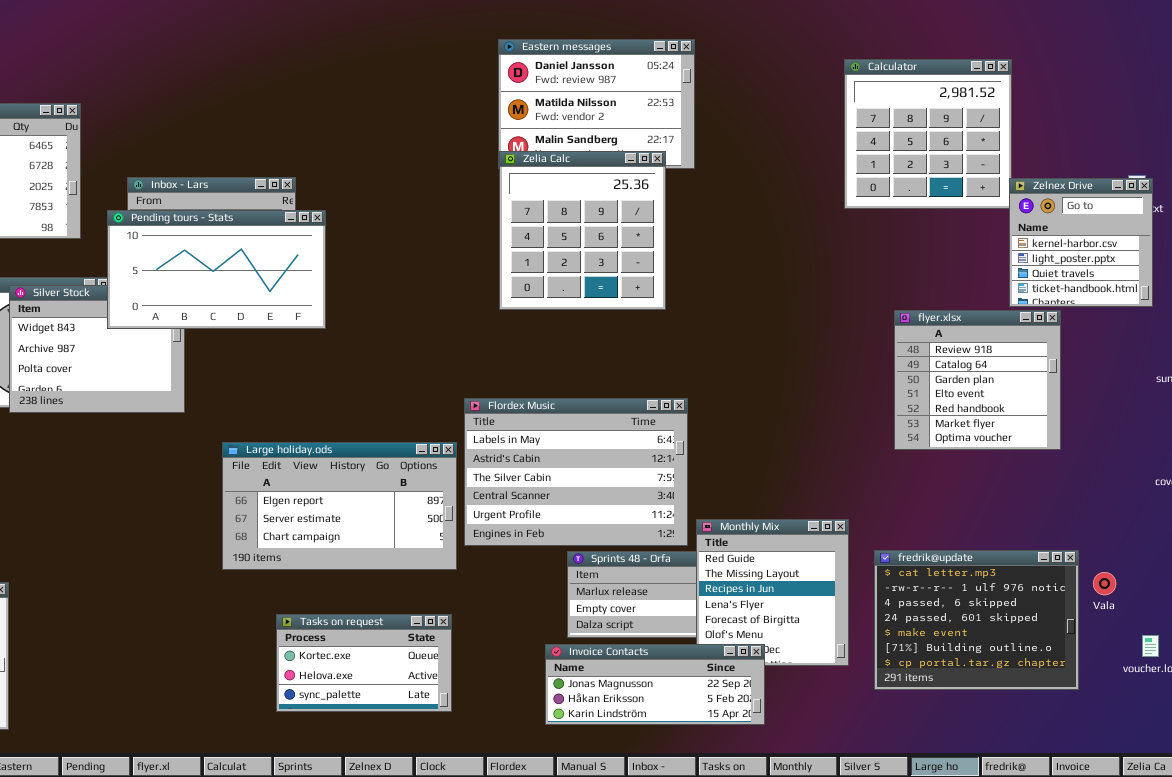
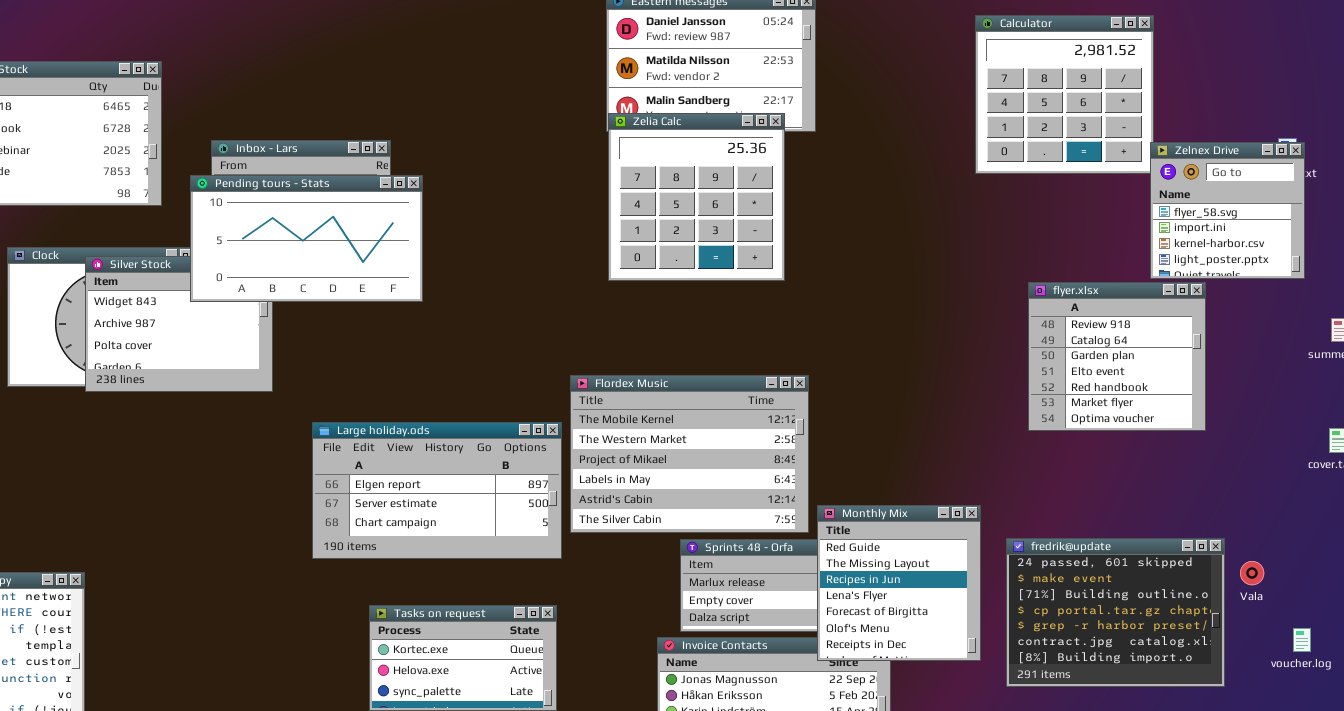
Zelnex Drive: [1009,178,1153,307] -> [1150,142,1305,279], scrolled up 2 rows
Flordex Music: [464,398,688,546] -> [570,375,809,533], scrolled up 3 rows
Monthly Mix: [696,519,849,666] -> [817,505,981,661], raised
fredrik@update: [874,550,1079,690] -> [1006,538,1225,687], scrolled down 3 rows

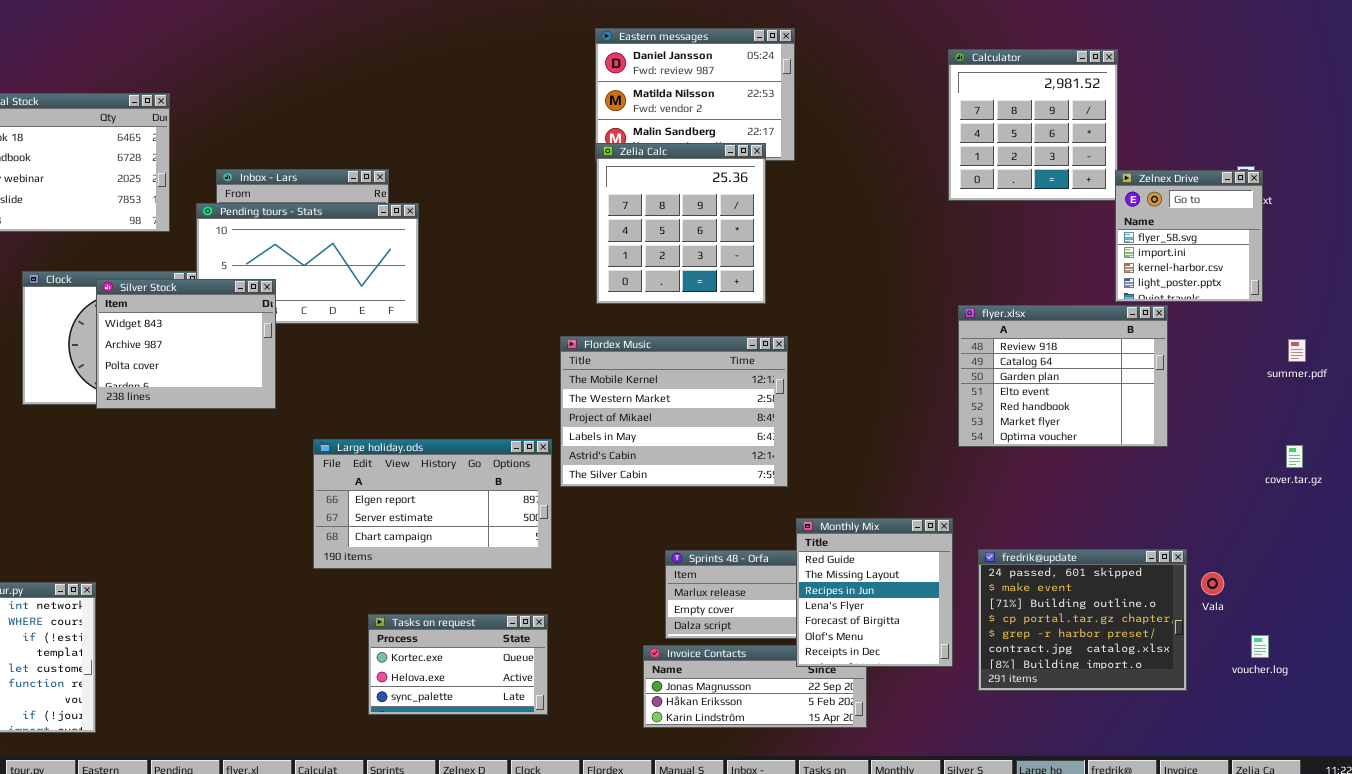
Silver Stock: [85,256,273,392] -> [96,279,276,409], raised
flyer.xlsx: [1028,282,1206,431] -> [958,305,1168,447], resized
Flordex Music: [570,375,809,533] -> [560,336,788,487], moved

